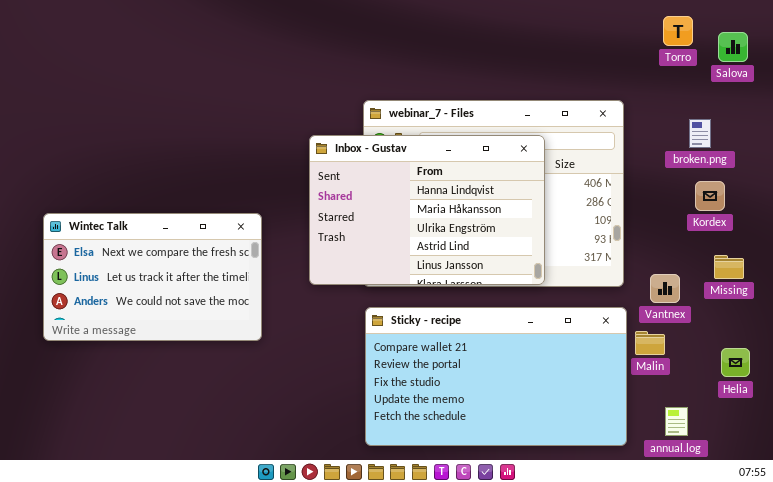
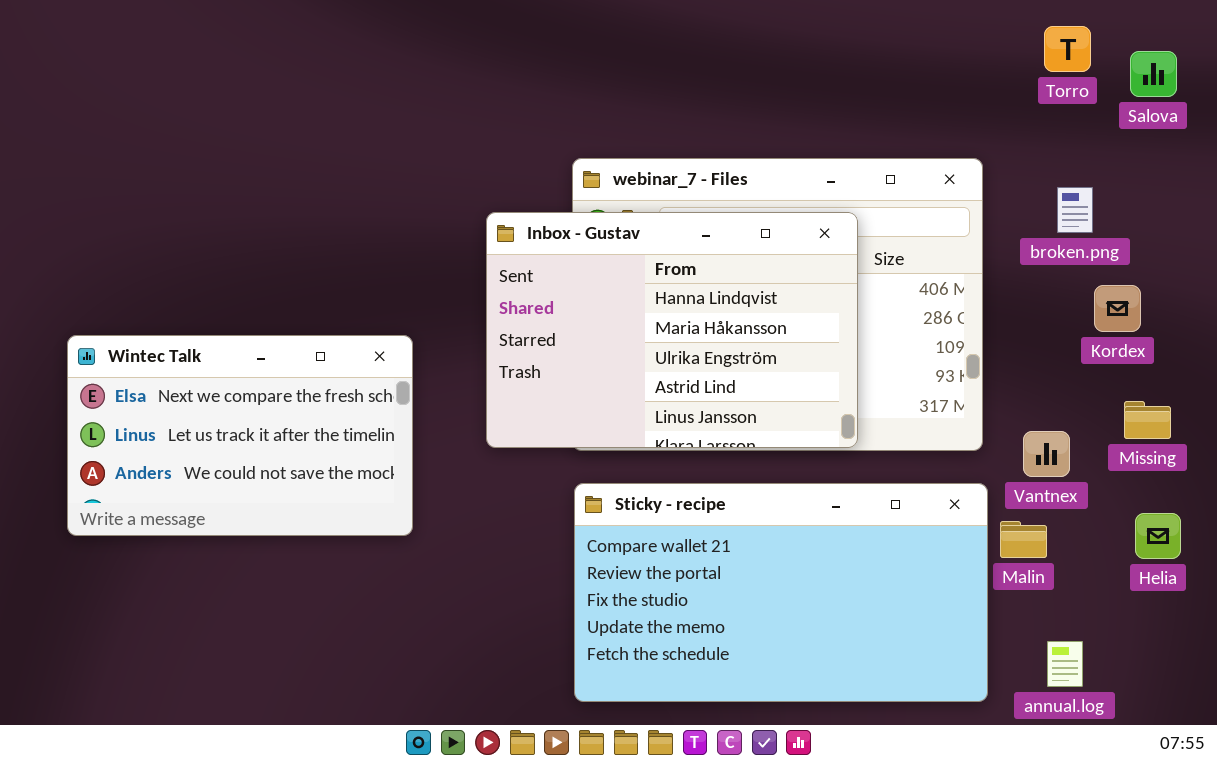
broken.png: [689,119,711,148] -> [1057,187,1093,233], moved
Helia: [721,348,750,377] -> [1135,513,1181,559], moved

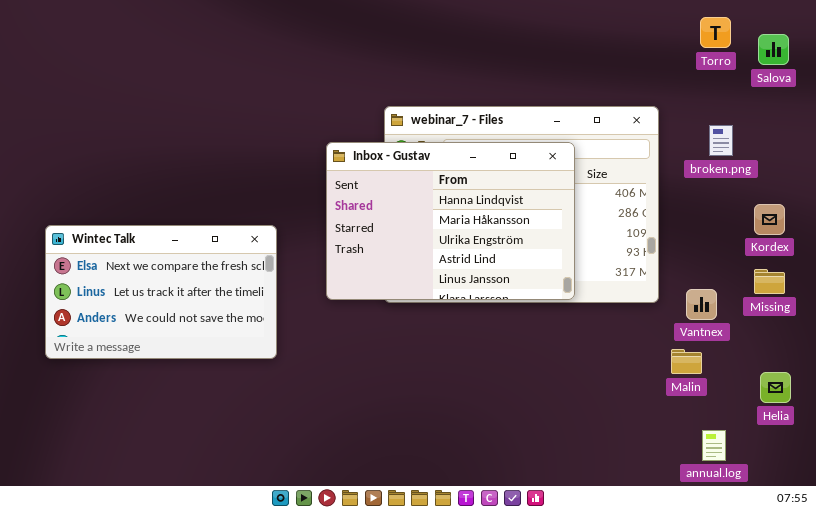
Kordex: [1094,285,1141,332] -> [754,204,785,235], moved
Sticky - recipe: [574,483,988,702] -> none, closed
Helia: [1135,513,1181,559] -> [760,372,791,403], moved

